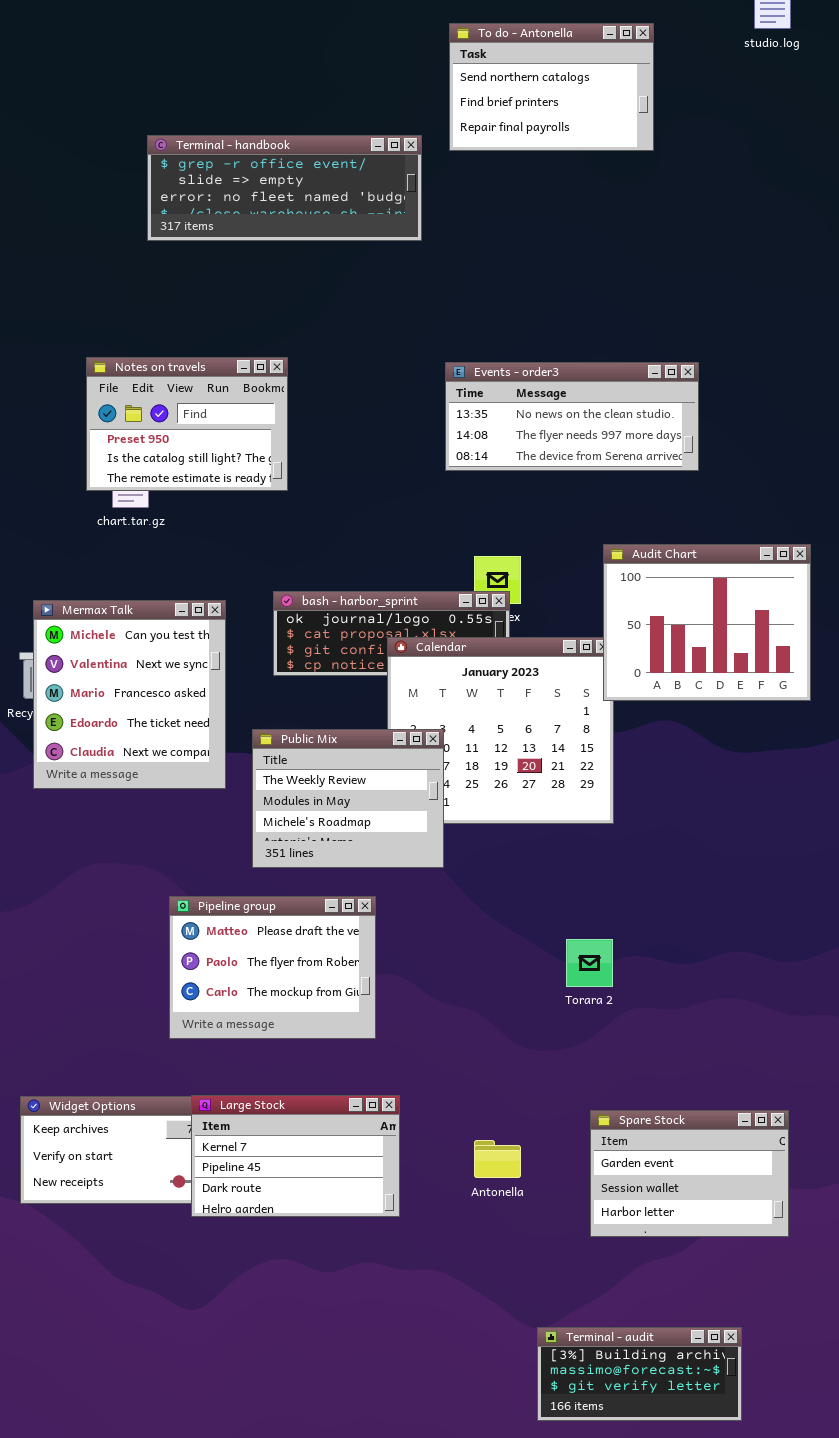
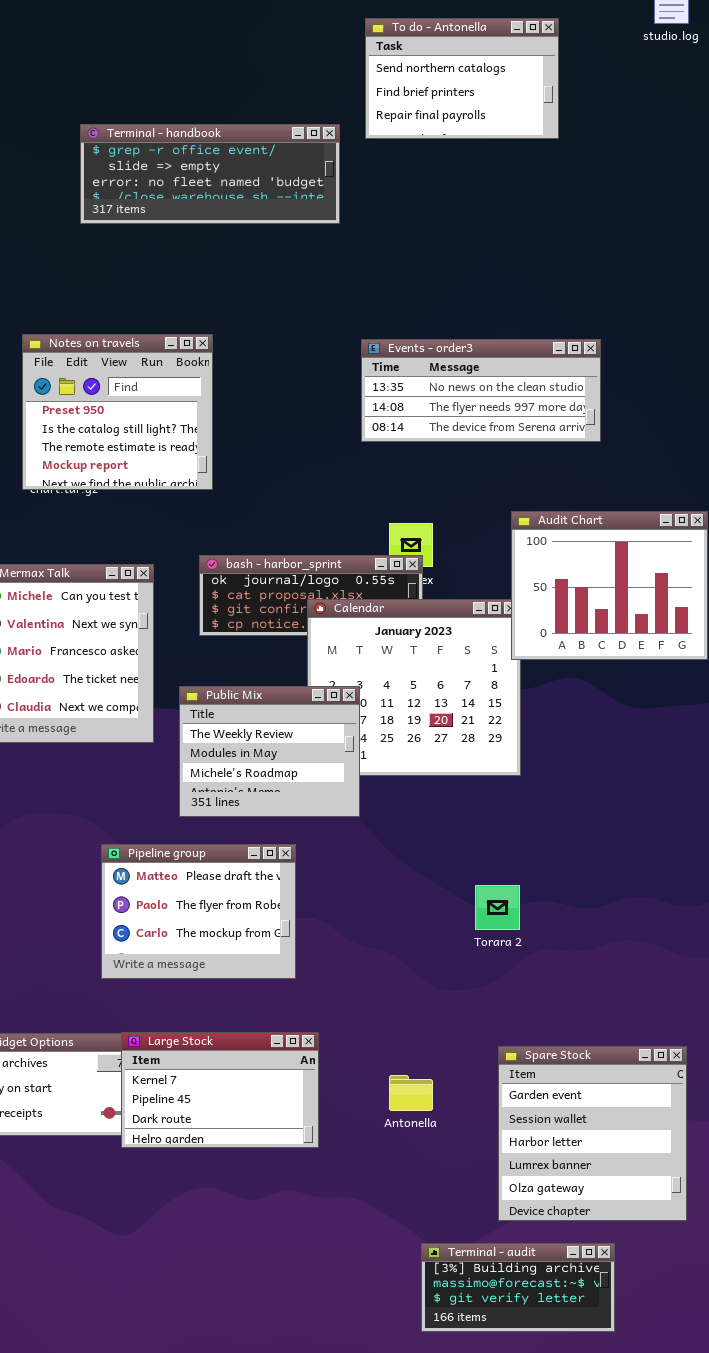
Notes on travels: [86,357,288,491] -> [22,334,213,490], resized
Spare Stock: [590,1110,789,1237] -> [498,1046,687,1221], resized
Terminal - audit: [537,1327,742,1421] -> [421,1243,615,1332], moved

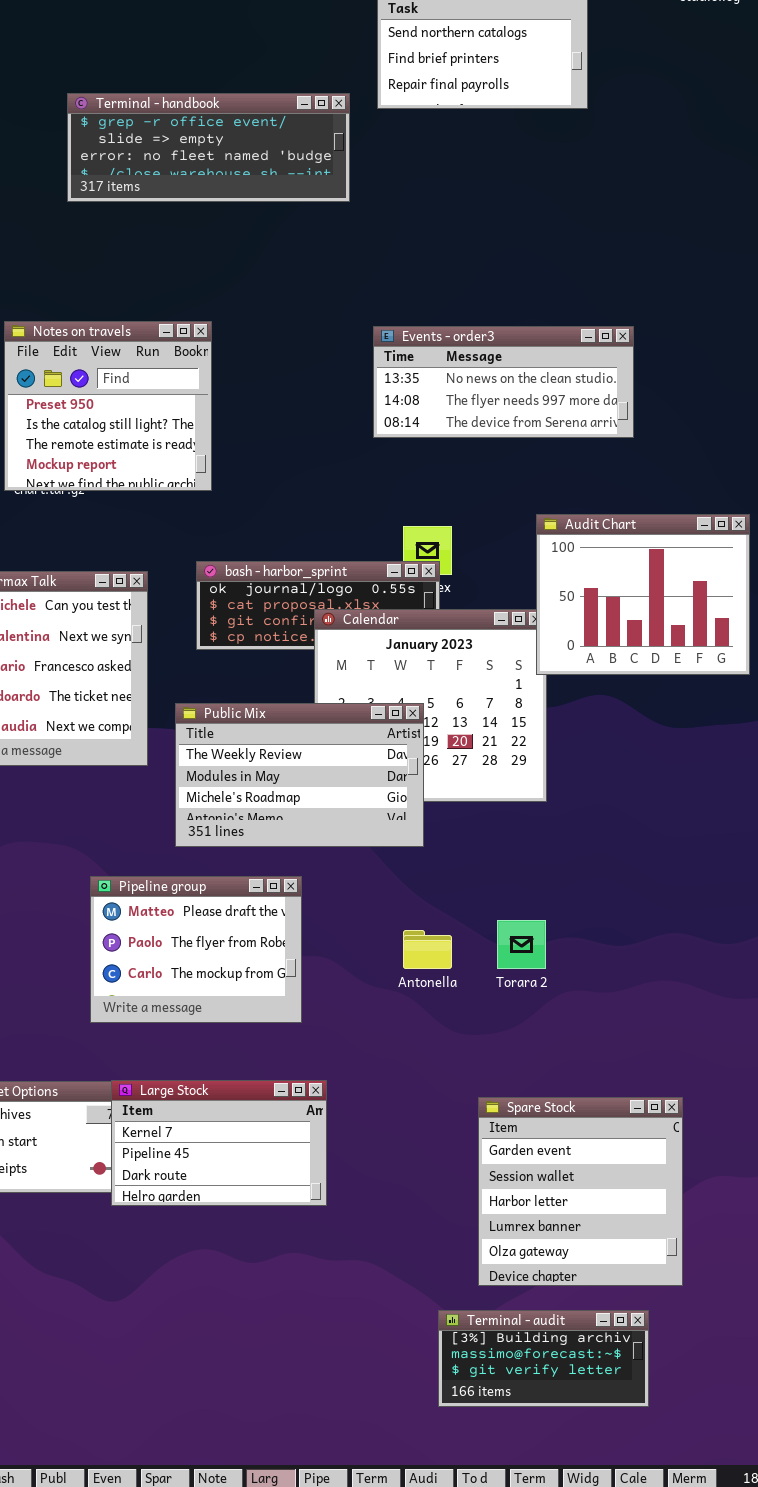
Public Mix: [179,686,360,817] -> [175,703,424,847], resized
Spare Stock: [498,1046,687,1221] -> [478,1097,683,1286], moved
Antonella: [389,1075,433,1111] -> [403,930,452,969], moved

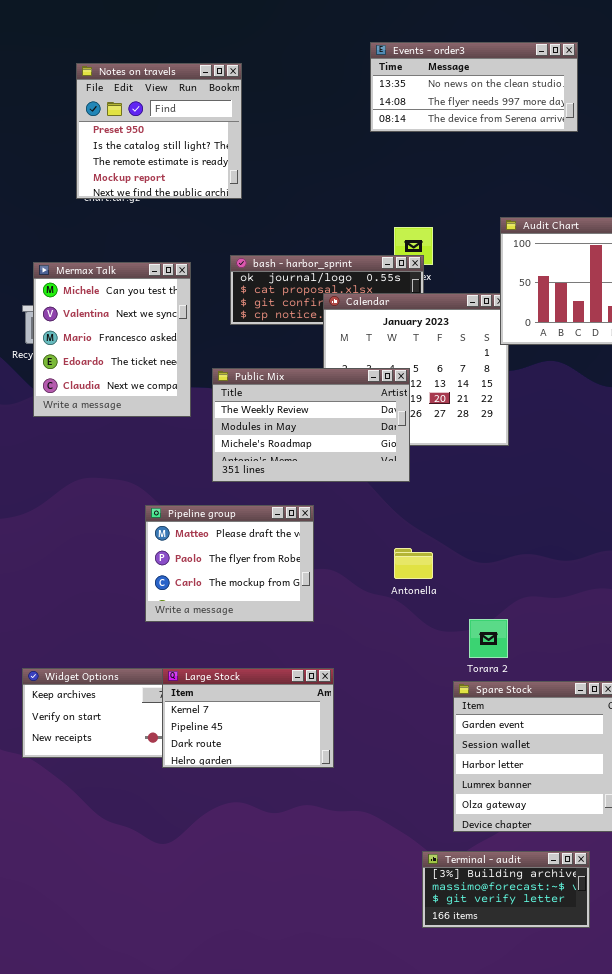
Events - order3: [373,326,634,438] -> [370,42,578,132], moved
Torara 2: [497,920,546,969] -> [469,619,508,658], moved

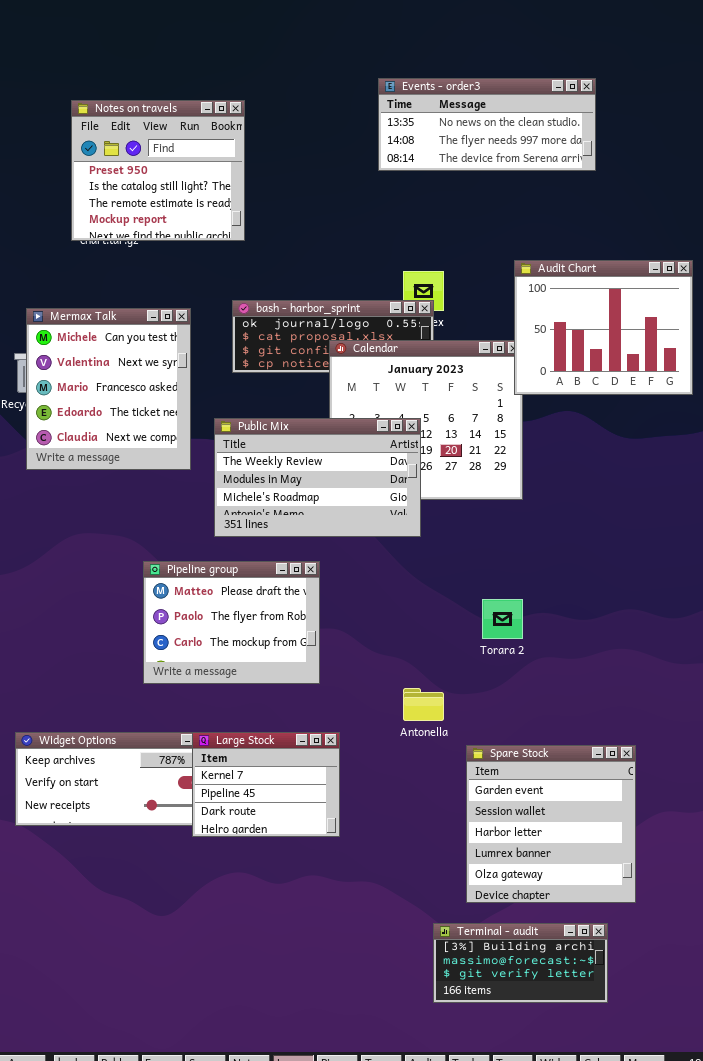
Antonella: [394,548,433,579] -> [403,688,444,721], moved
Torara 2: [469,619,508,658] -> [482,599,523,639], moved
Large Stock: [162,668,334,768] -> [192,732,340,837], resized

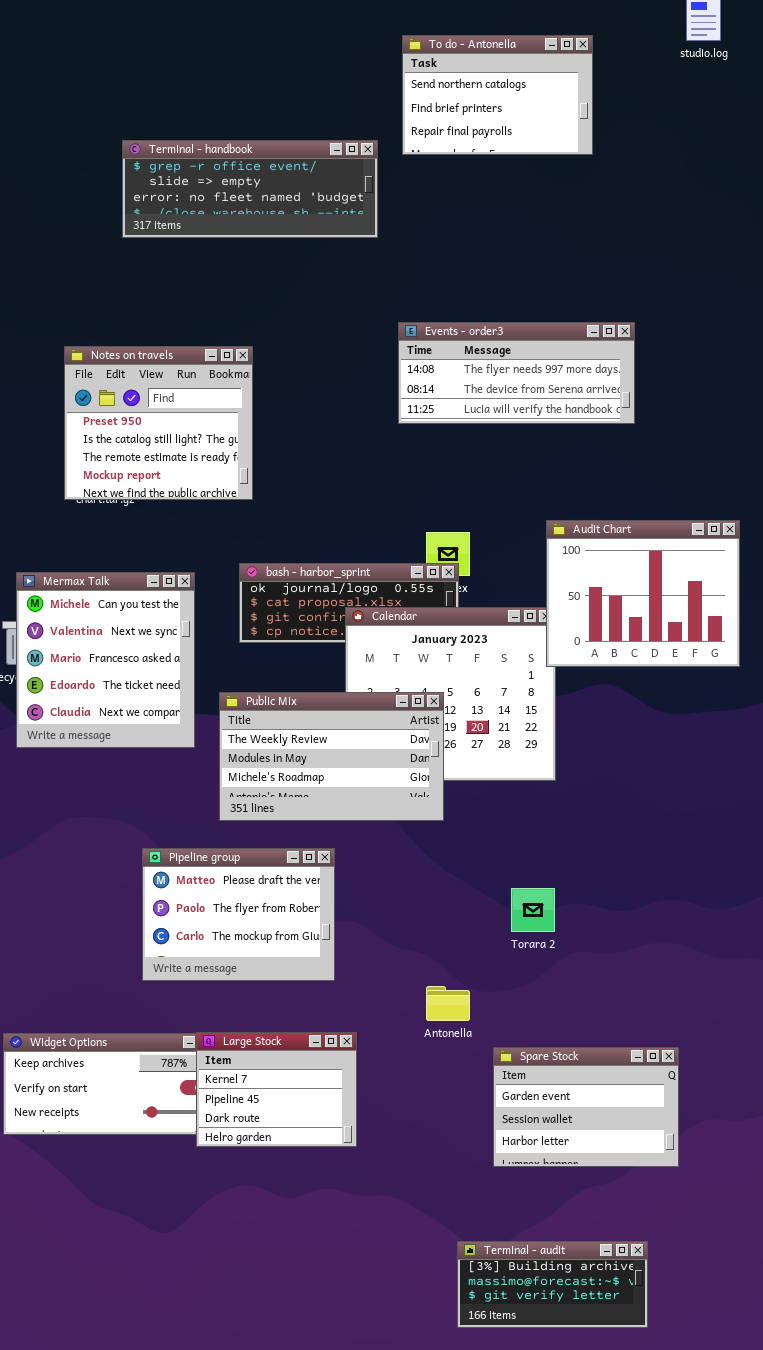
Events - order3: [378,78,596,171] -> [398,322,635,424], scrolled down 1 row
Spare Stock: [466,745,636,903] -> [493,1047,679,1167], resized

